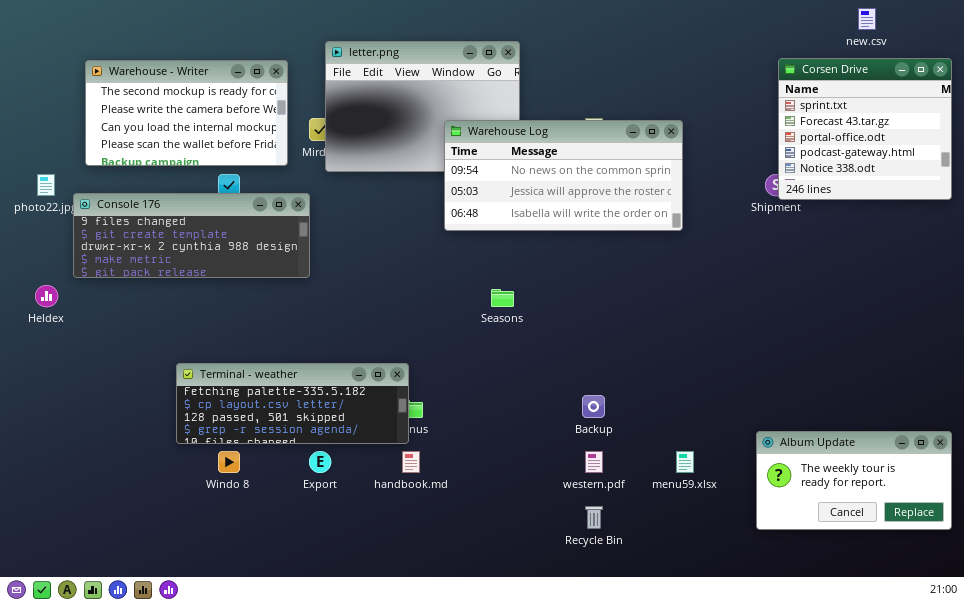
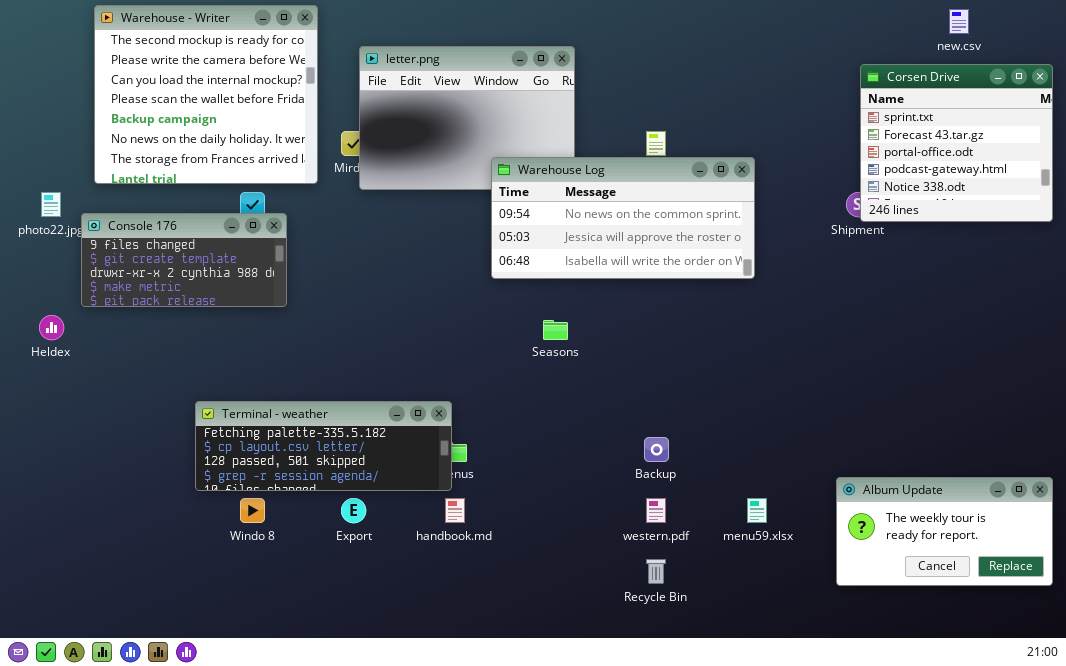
Warehouse - Writer: [85,60,288,166] -> [94,5,318,184], resized
Warehouse Log: [444,120,683,231] -> [491,157,755,279], moved
Console 176: [73,193,310,278] -> [81,213,287,307], resized

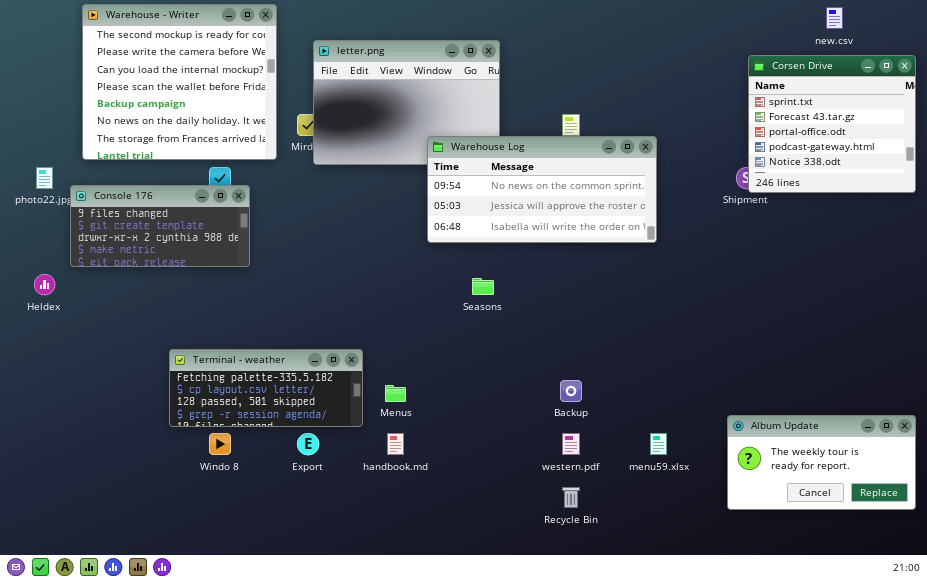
Terminal - weather: [195,401,452,491] -> [169,349,363,427], resized

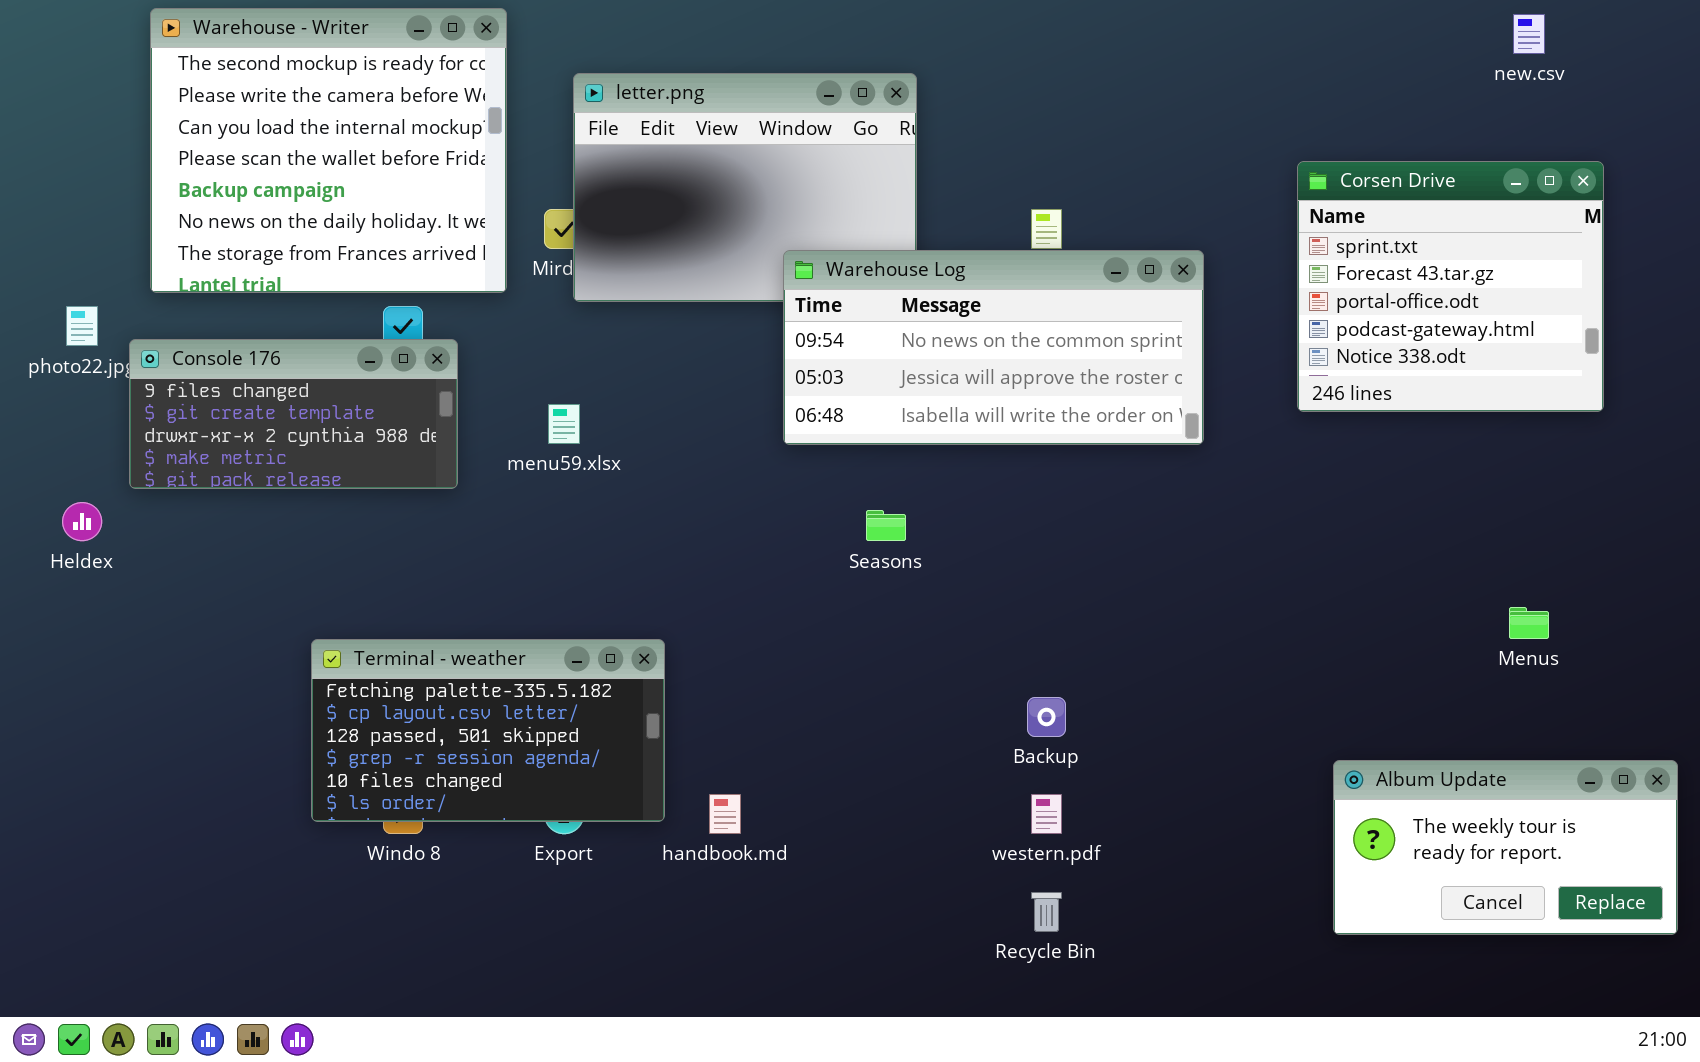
Corsen Drive: [748,55,916,193] -> [1297,161,1604,412], moved
Terminal - weather: [169,349,363,427] -> [311,639,665,822], resized
Menus: [385,385,406,402] -> [1509,607,1549,639], moved
menu59.xlsx: [650,433,667,455] -> [548,404,580,444], moved

